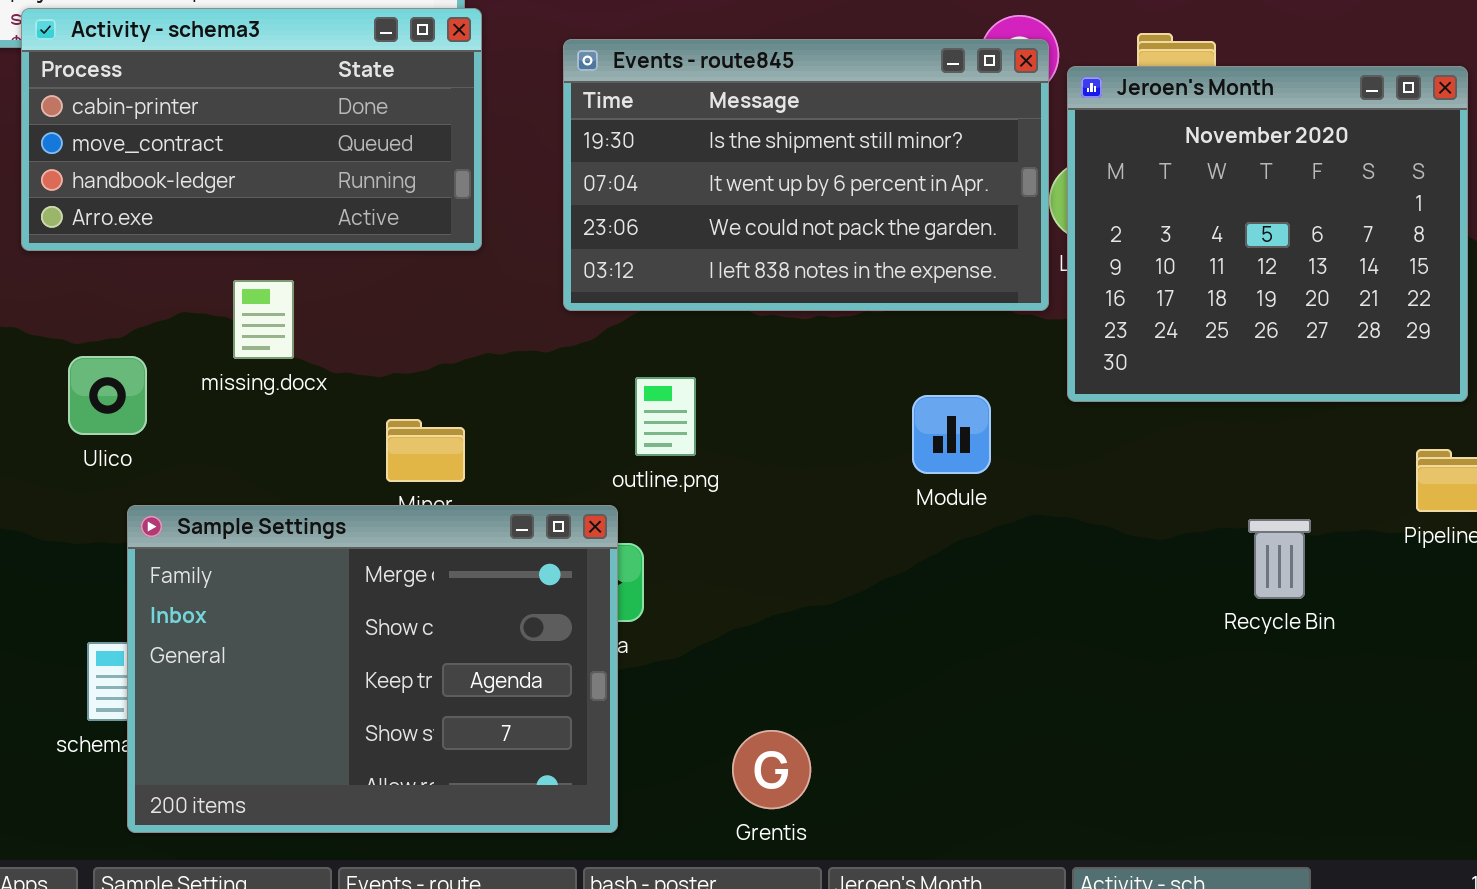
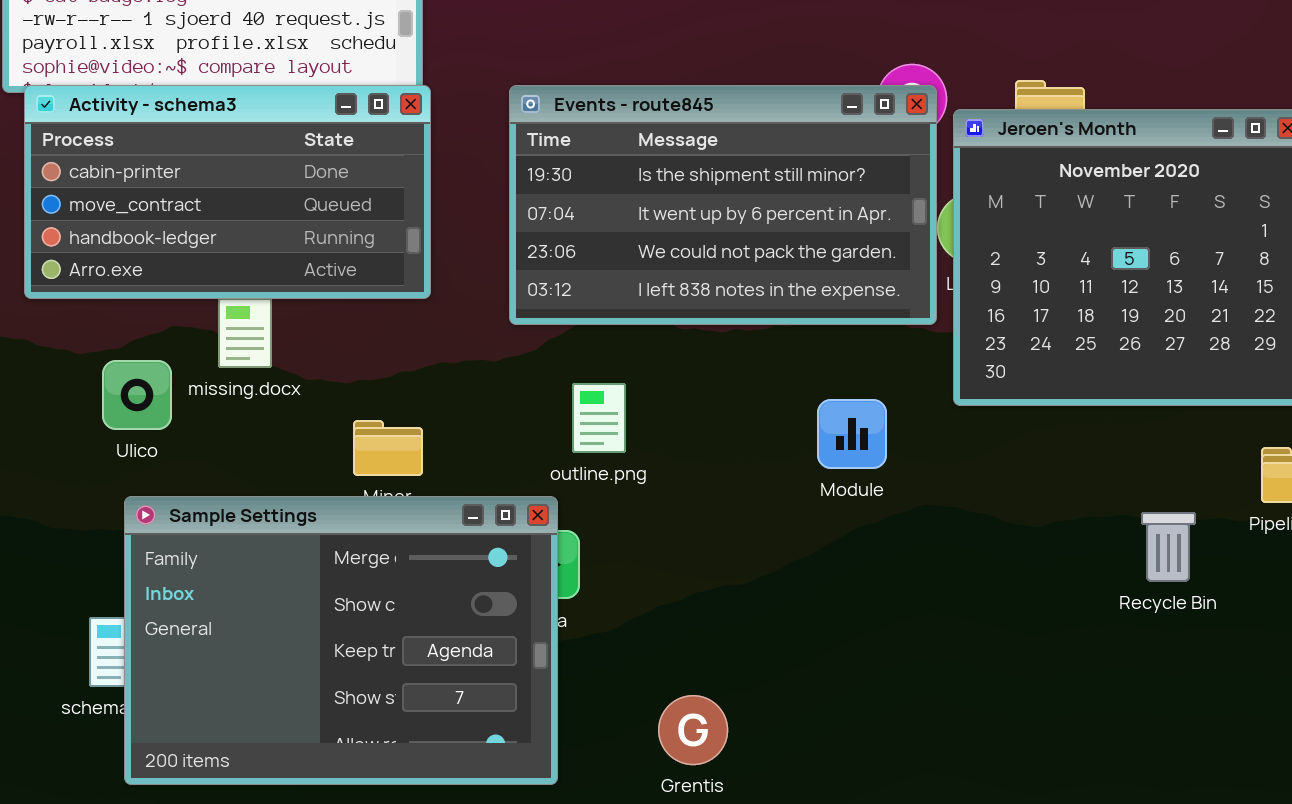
Activity - schema3: [21,8,482,251] -> [24,85,431,299], moved
Ulico: [68,356,147,435] -> [102,360,172,430], moved
Recycle Bin: [1248,519,1311,599] -> [1141,512,1196,582], moved

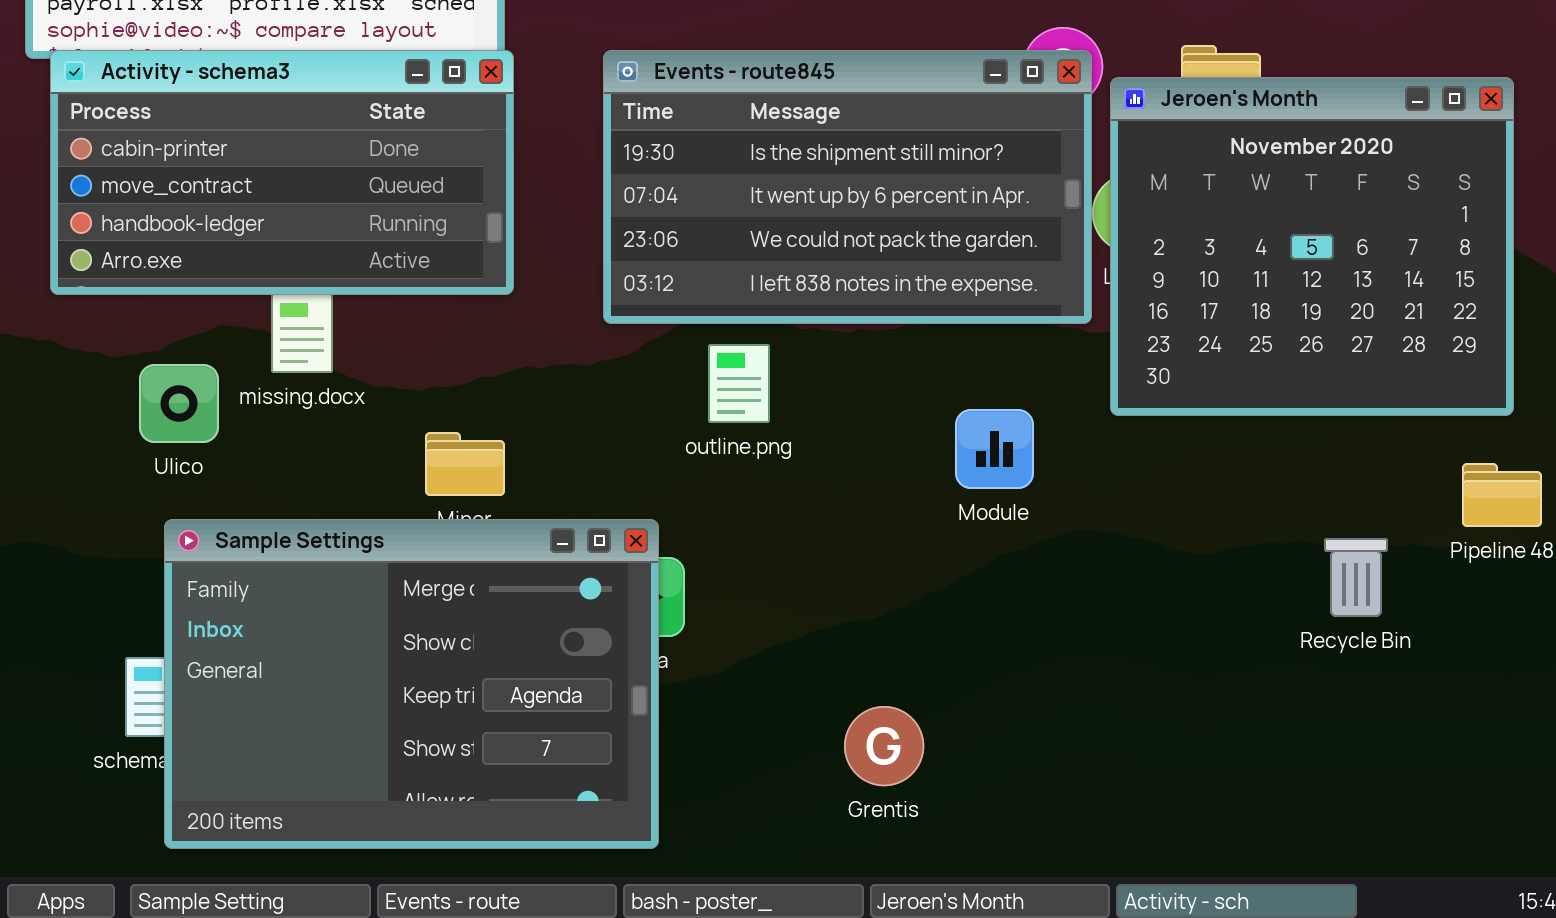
outline.png: [572,383,626,453] -> [708,344,770,423], moved
Grentis: [658,695,728,765] -> [844,706,924,786], moved

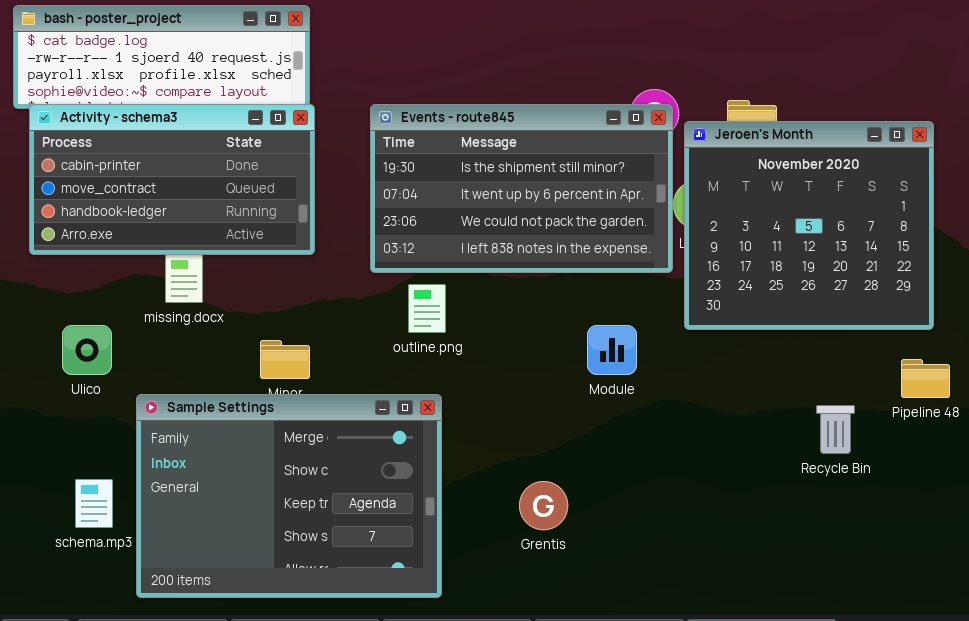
outline.png: [708,344,770,423] -> [408,284,446,333], moved
Ulico: [139,364,219,443] -> [62,325,112,375], moved
Sample Settings: [164,519,659,849] -> [136,394,442,598], moved
Grentis: [844,706,924,786] -> [519,481,568,530], moved

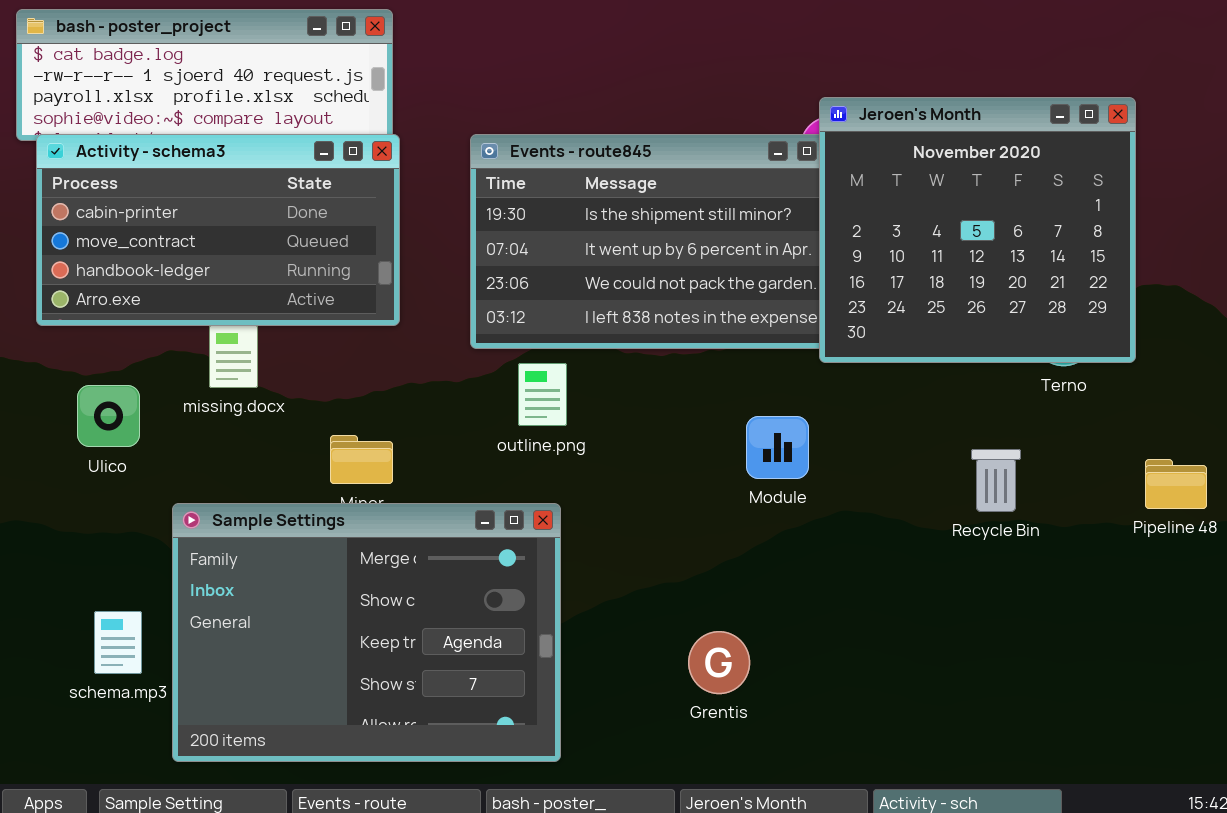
Jeroen's Month: [684,121,934,330] -> [819,97,1136,363], moved
Ulico: [62,325,112,375] -> [77,385,140,447], moved
Recycle Bin: [816,405,855,454] -> [971,449,1021,512], moved
Grentis: [519,481,568,530] -> [688,631,750,694], moved

